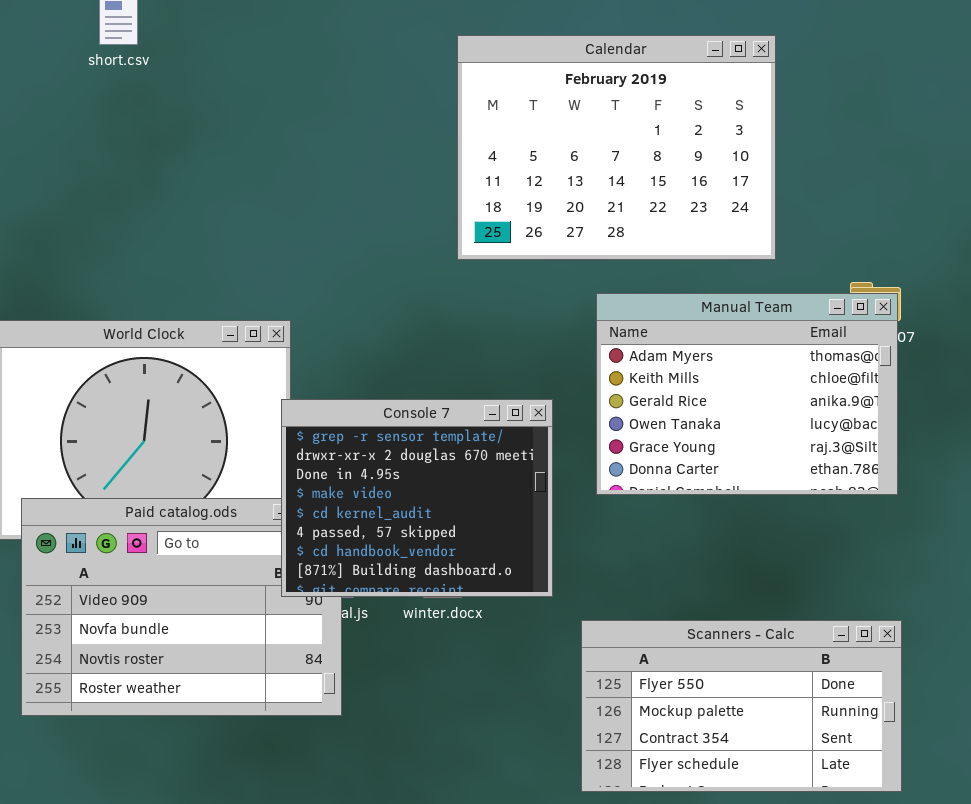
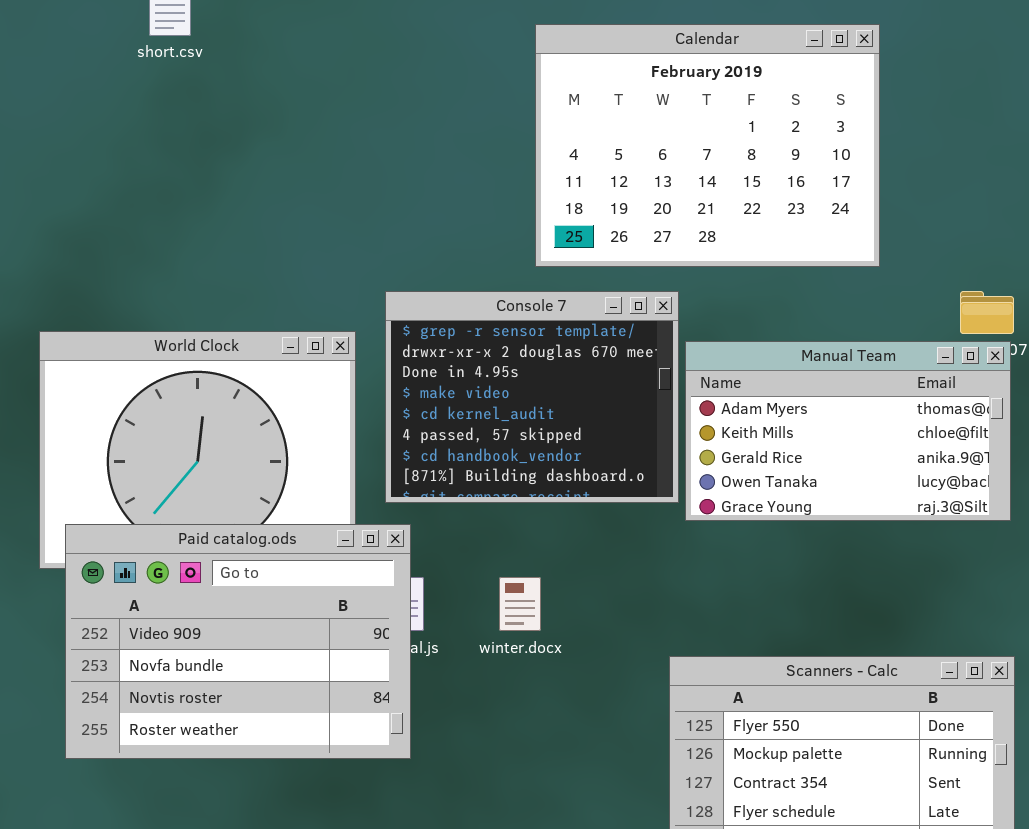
Manual Team: [596,293,898,495] -> [685,341,1011,521], resized
Console 7: [281,399,553,597] -> [385,291,679,503], moved

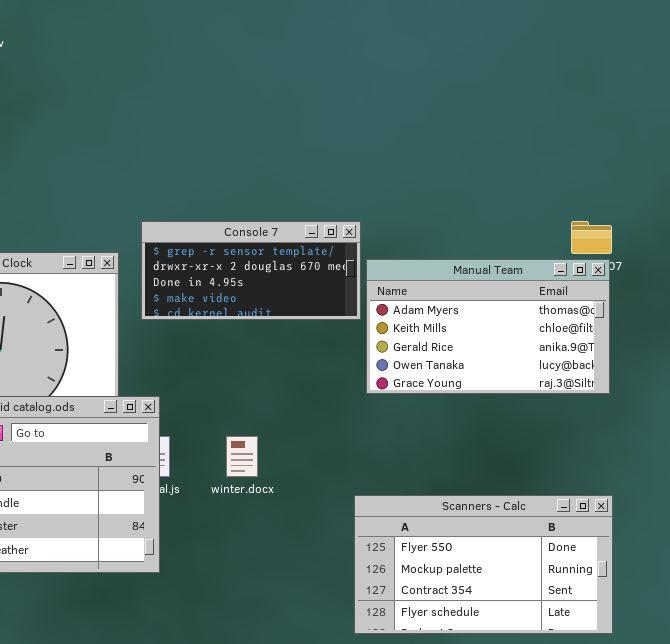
Calendar: [535,24,880,267] -> none, closed
Console 7: [385,291,679,503] -> [141,221,361,320], resized

